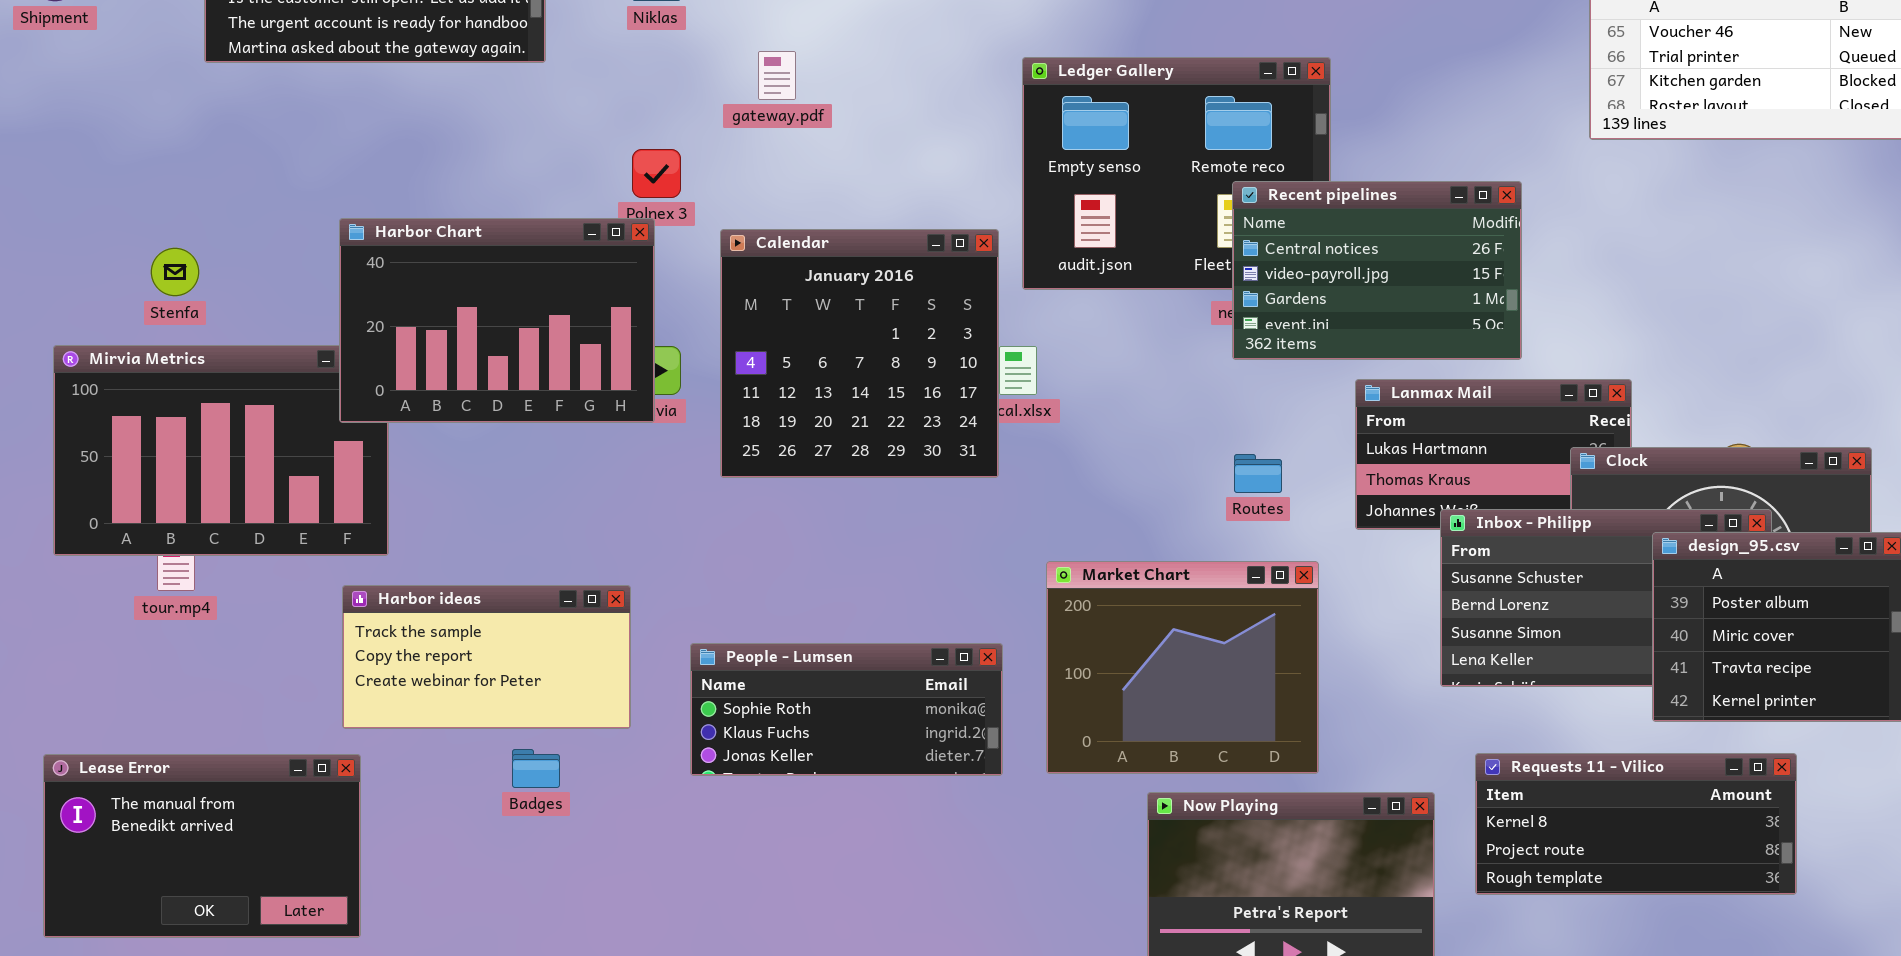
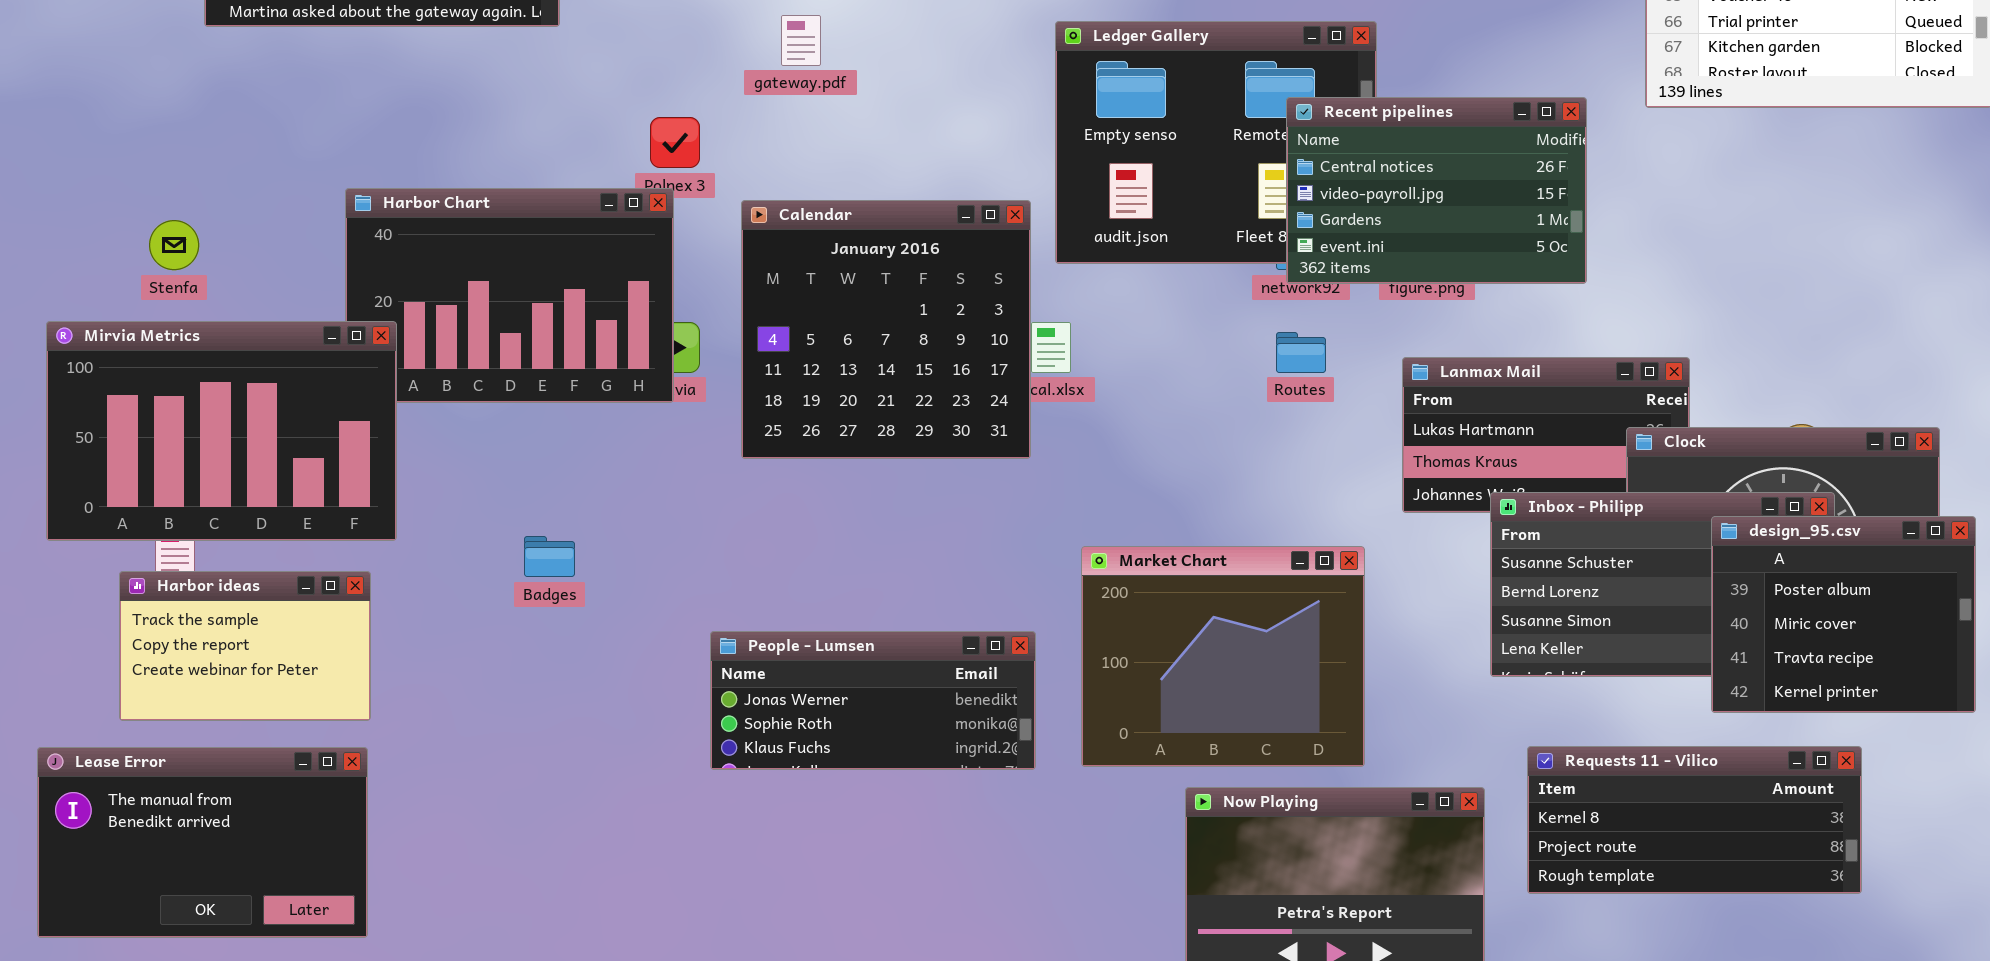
Recent pipelines: [1232,181,1522,360] -> [1286,97,1587,284], moved
Mirvia Metrics: [53,345,389,556] -> [46,321,397,541], raised
Routes: [1234,454,1282,493] -> [1276,332,1326,373], moved
Harbor ideas: [342,585,631,729] -> [119,571,371,721], moved, resized
People - Lumsen: [690,643,1003,776] -> [710,631,1036,770], scrolled up 1 row
Badges: [512,749,560,788] -> [524,536,575,577], moved

